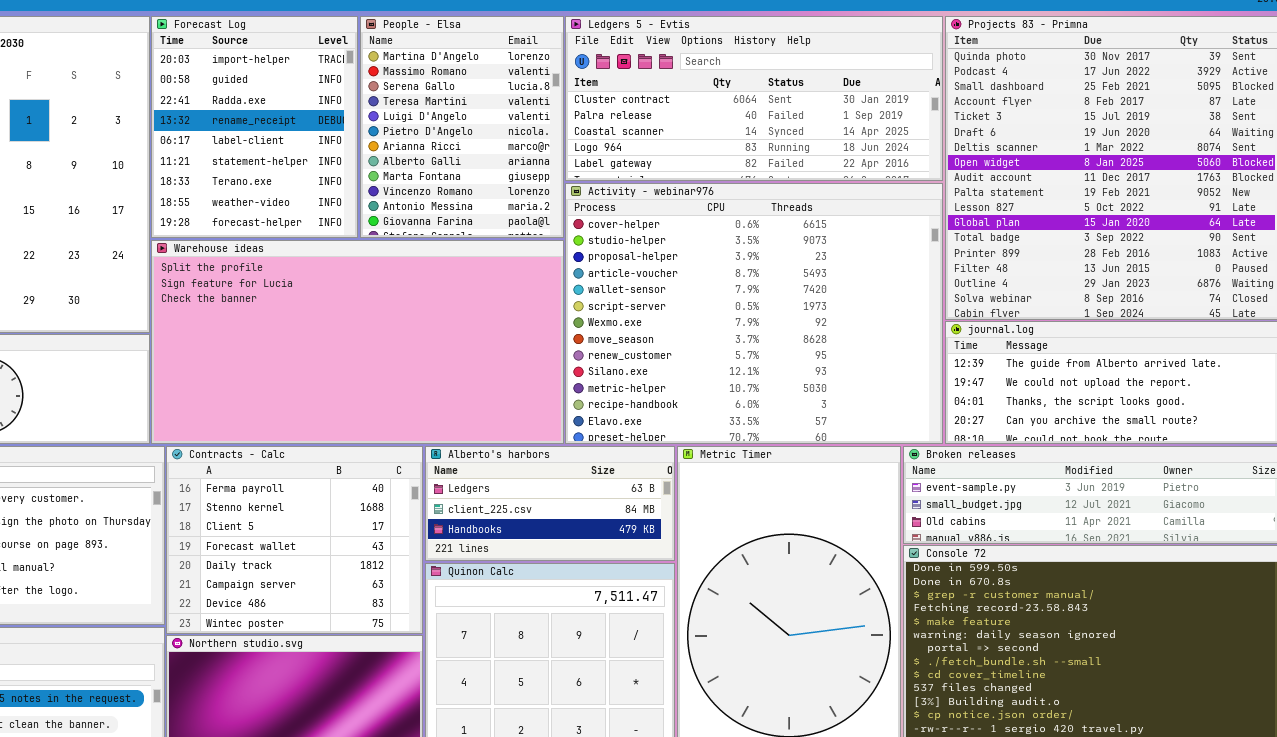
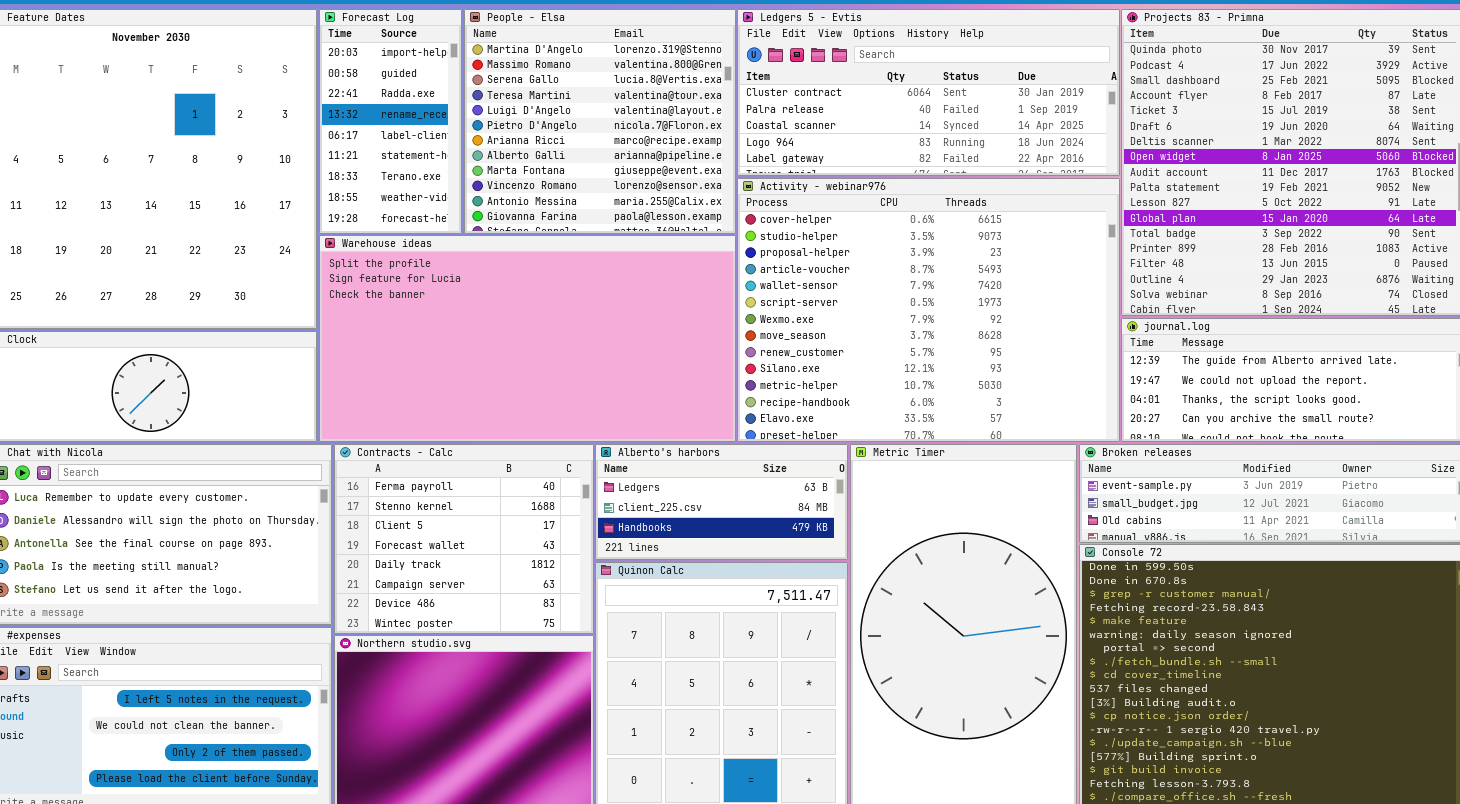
Forecast Log: [151,16,358,238] -> [319,9,462,234], resized
People - Elsa: [360,16,564,238] -> [464,9,736,234], resized

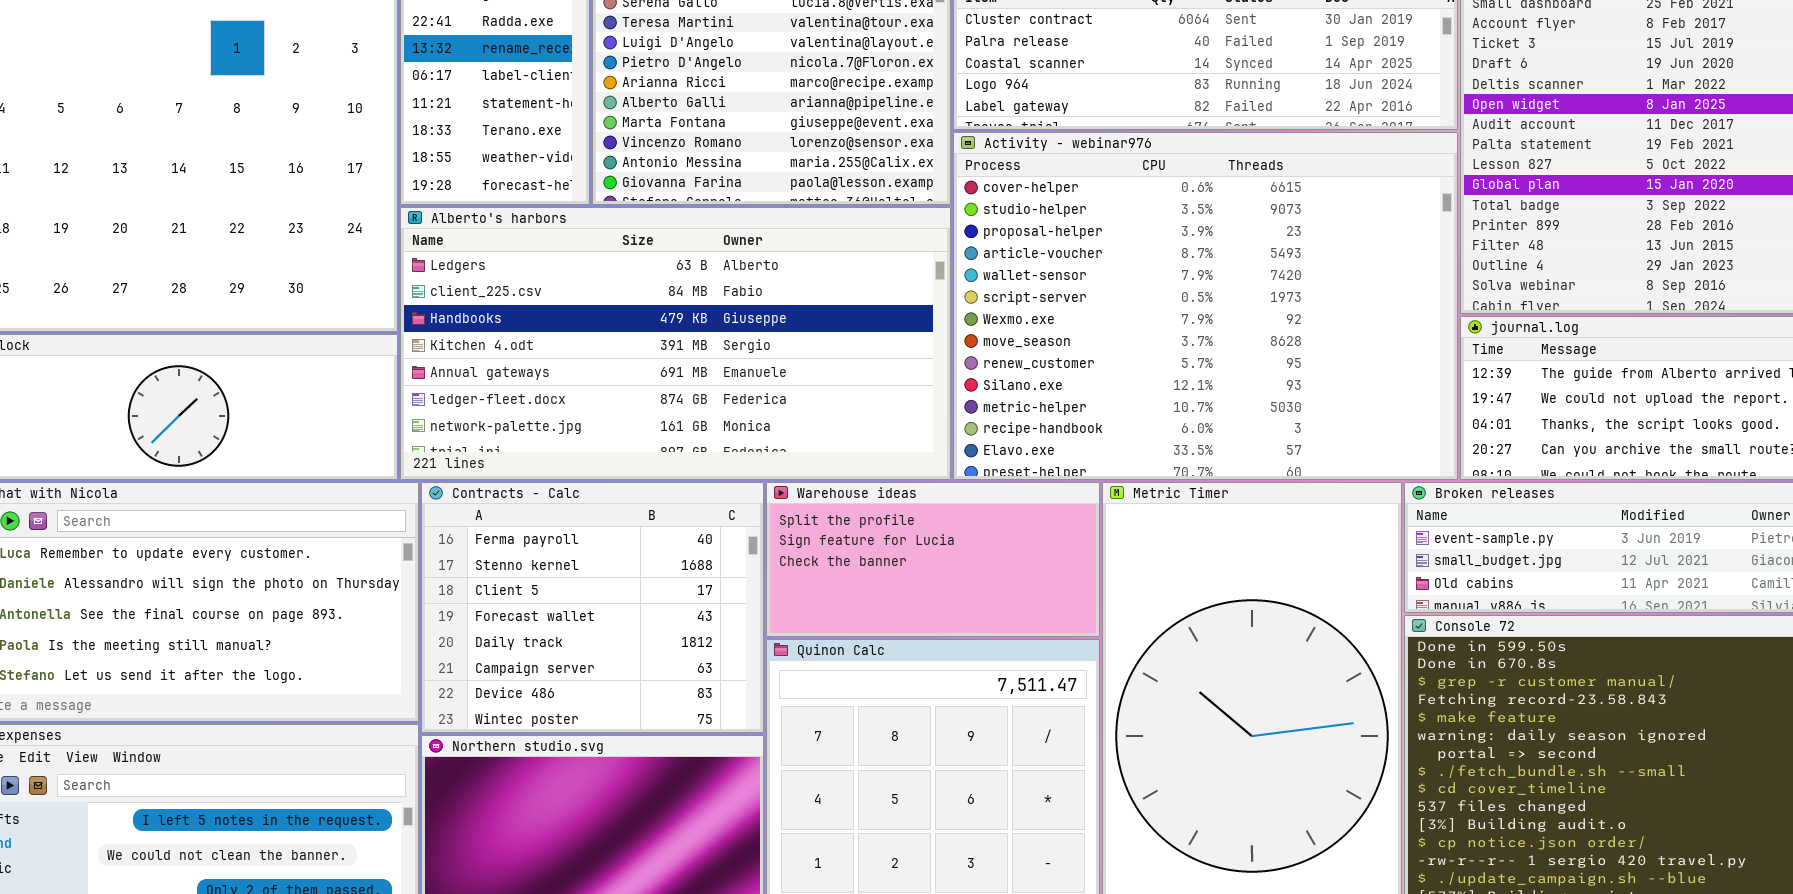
Warehouse ideas: [319,235,736,442] -> [766,482,1100,637], moved, resized
Alberto's harbors: [595,444,848,560] -> [400,207,951,480], moved, resized

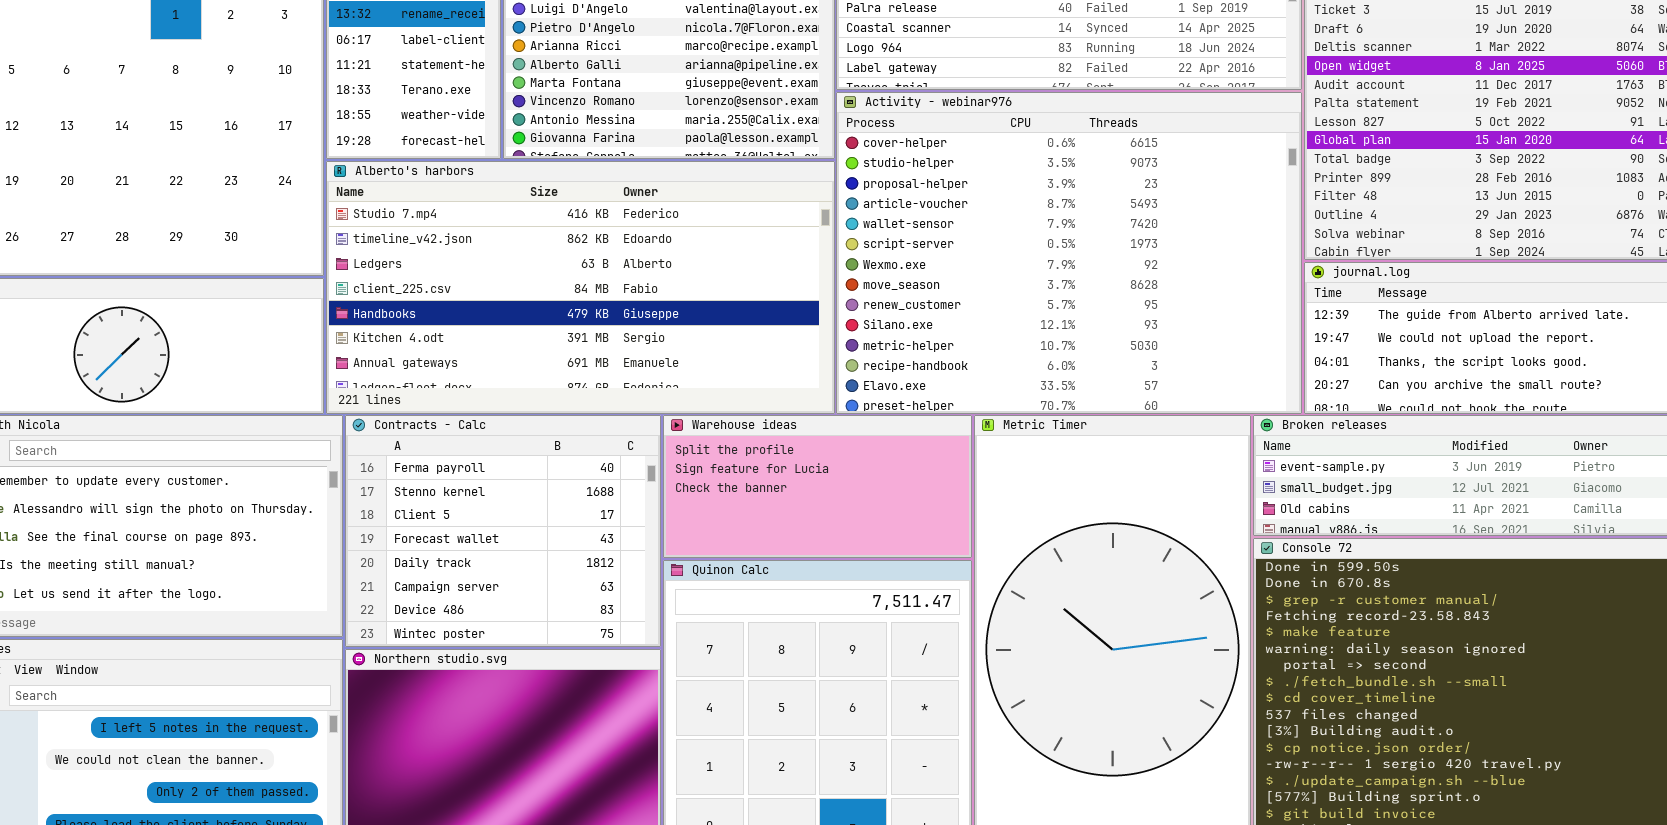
Alberto's harbors: [400,207,951,480] -> [326,161,835,414], scrolled up 2 rows

